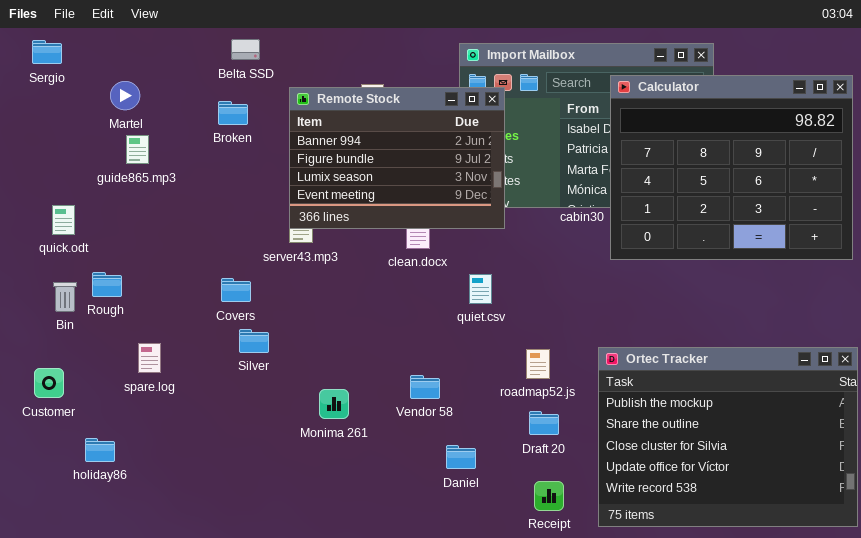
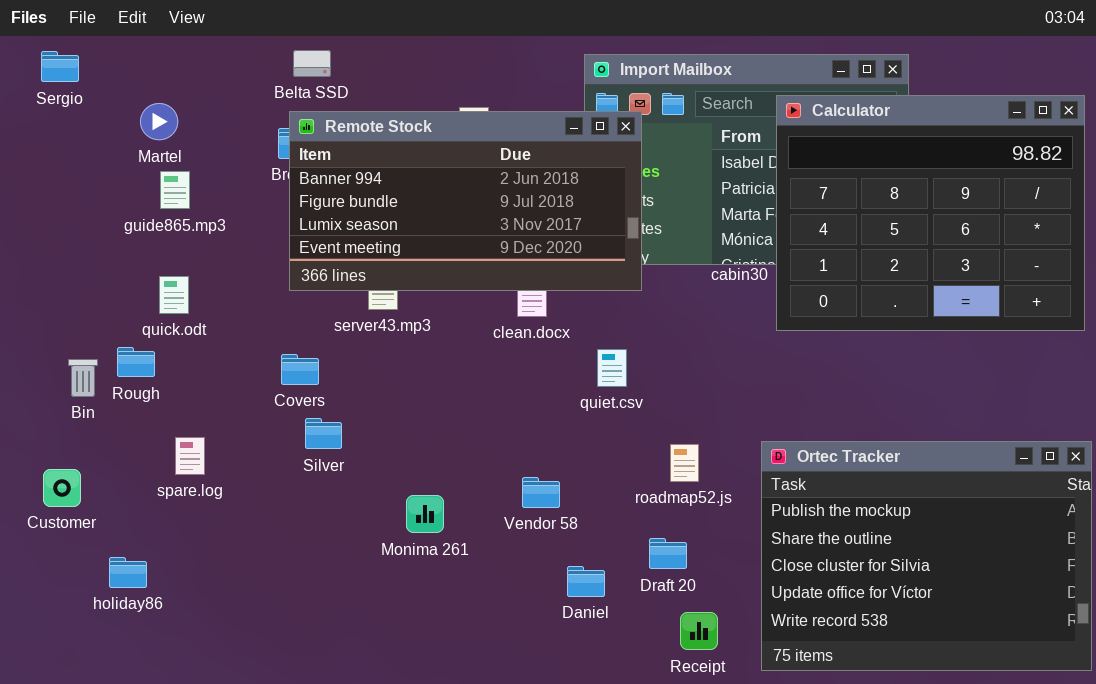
Remote Stock: [289,87,505,229] -> [289,111,642,291], resized
quick.odt: [52,205,75,235] -> [159,276,189,314], moved
Draft 20: [529,411,559,435] -> [649,538,687,569], moved

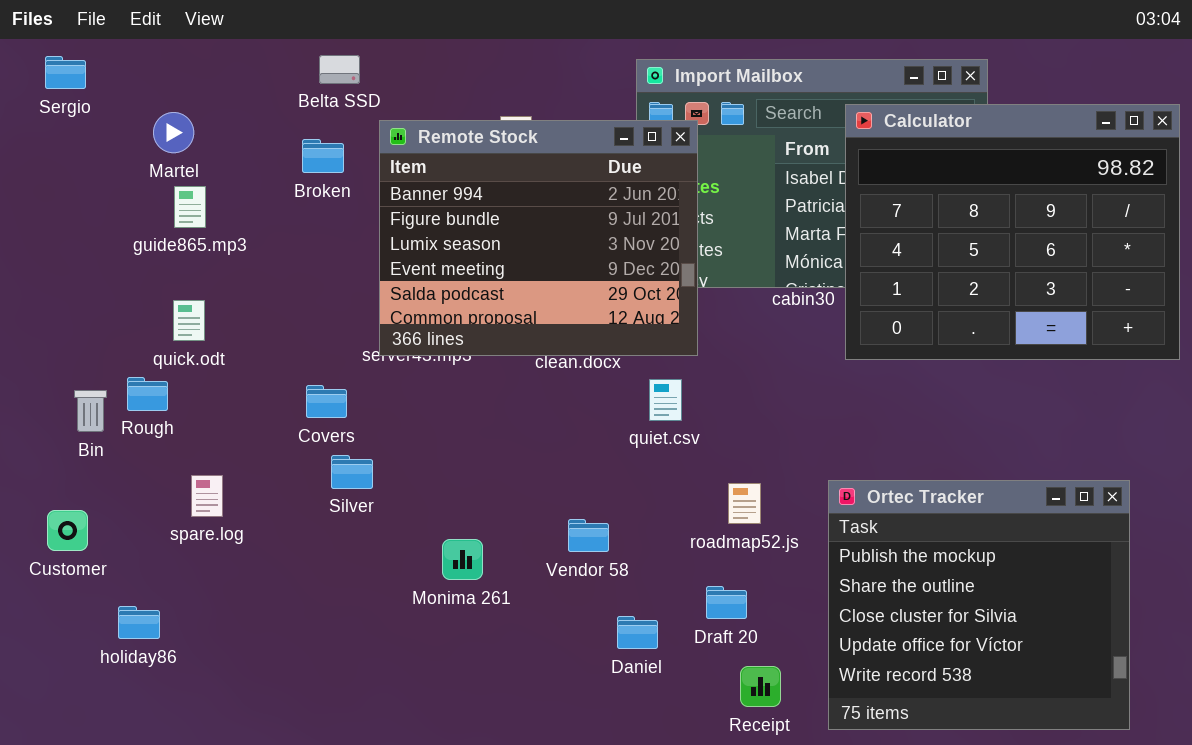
Remote Stock: [289,111,642,291] -> [379,120,698,356], resized
Ortec Tracker: [761,441,1092,671] -> [828,480,1130,730], resized

